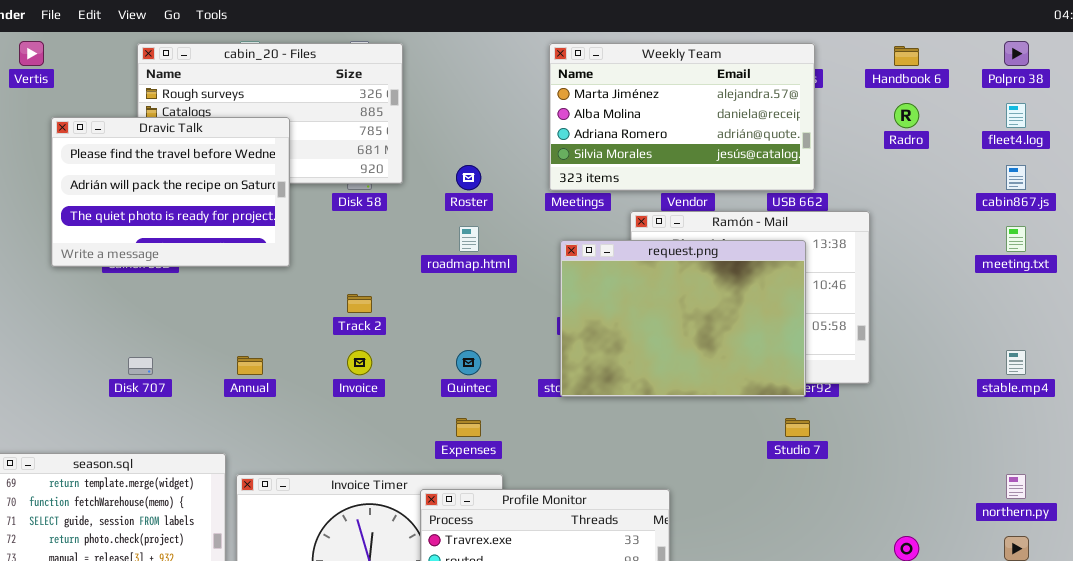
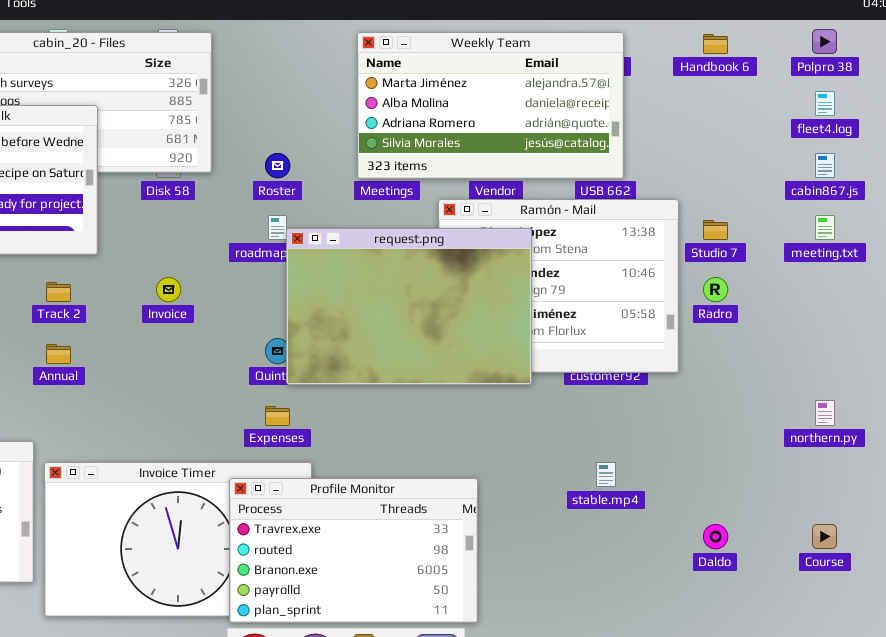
Radro: [894,103,919,128] -> [703,277,728,302], moved
request.png: [560,240,806,397] -> [286,228,532,385], moved
Track 2: [347,294,372,313] -> [46,282,71,302], moved
Invoice: [347,350,372,375] -> [156,277,181,302], moved
stable.mp4: [1006,350,1026,375] -> [596,462,616,487], moved
Studio 7: [785,418,810,437] -> [703,220,728,240], moved
northern.py: [1006,474,1026,499] -> [815,400,835,426], moved

